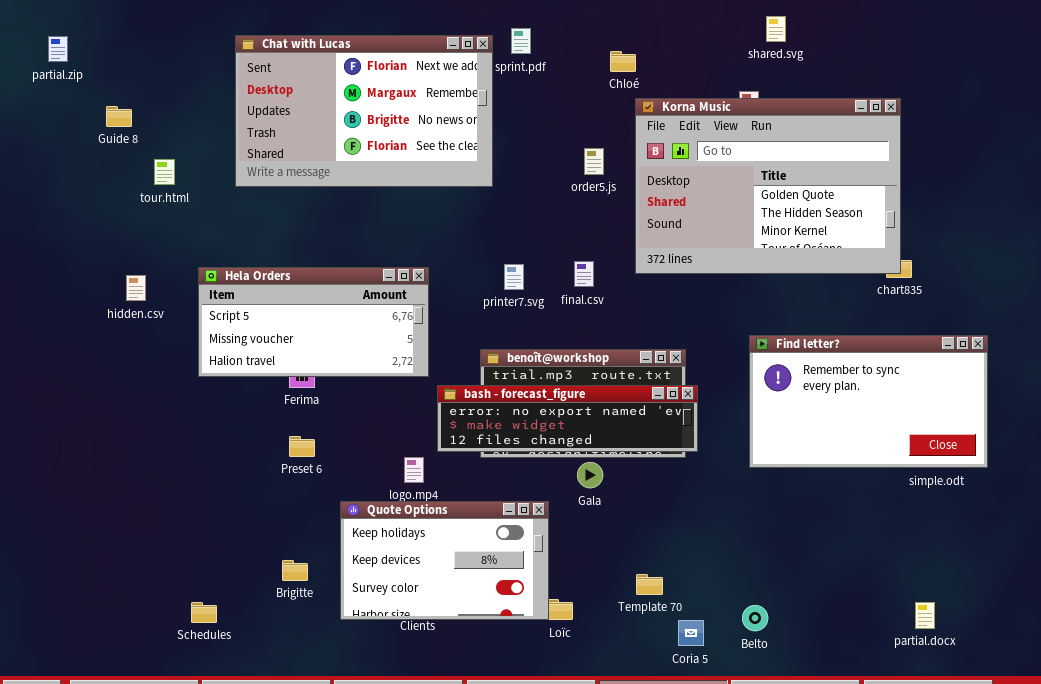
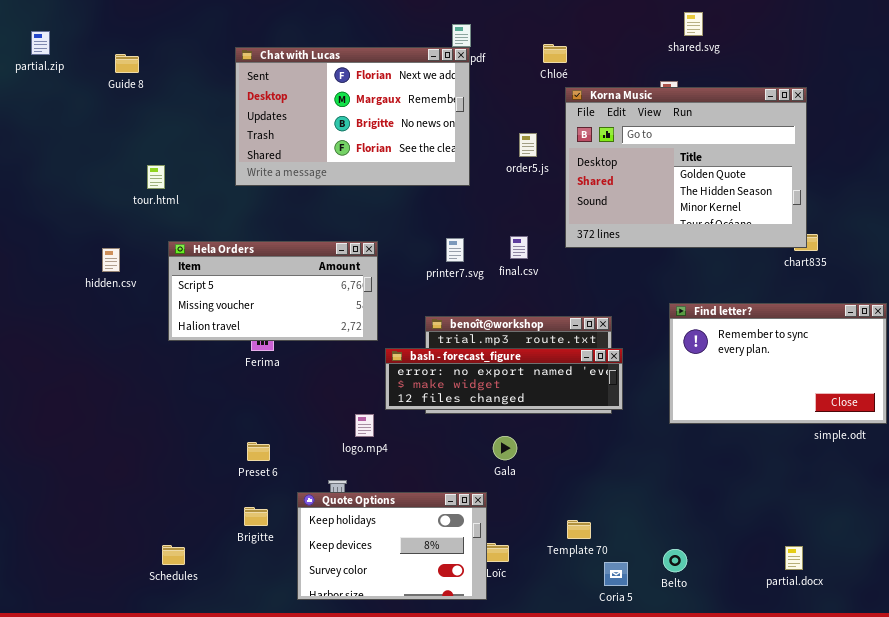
Chat with Lucas: [235,35,493,187] -> [235,47,470,186], moved
Guide 8: [106,106,132,127] -> [115,54,139,73], moved
tour.html: [154,159,175,185] -> [147,165,165,189], moved
Preset 6: [289,436,315,457] -> [247,442,270,461], moved
Gala: [577,462,603,488] -> [493,436,517,460], moved
Quote Options: [340,501,549,620] -> [297,492,487,600], moved
partial.docx: [915,602,935,629] -> [785,546,803,570], moved

